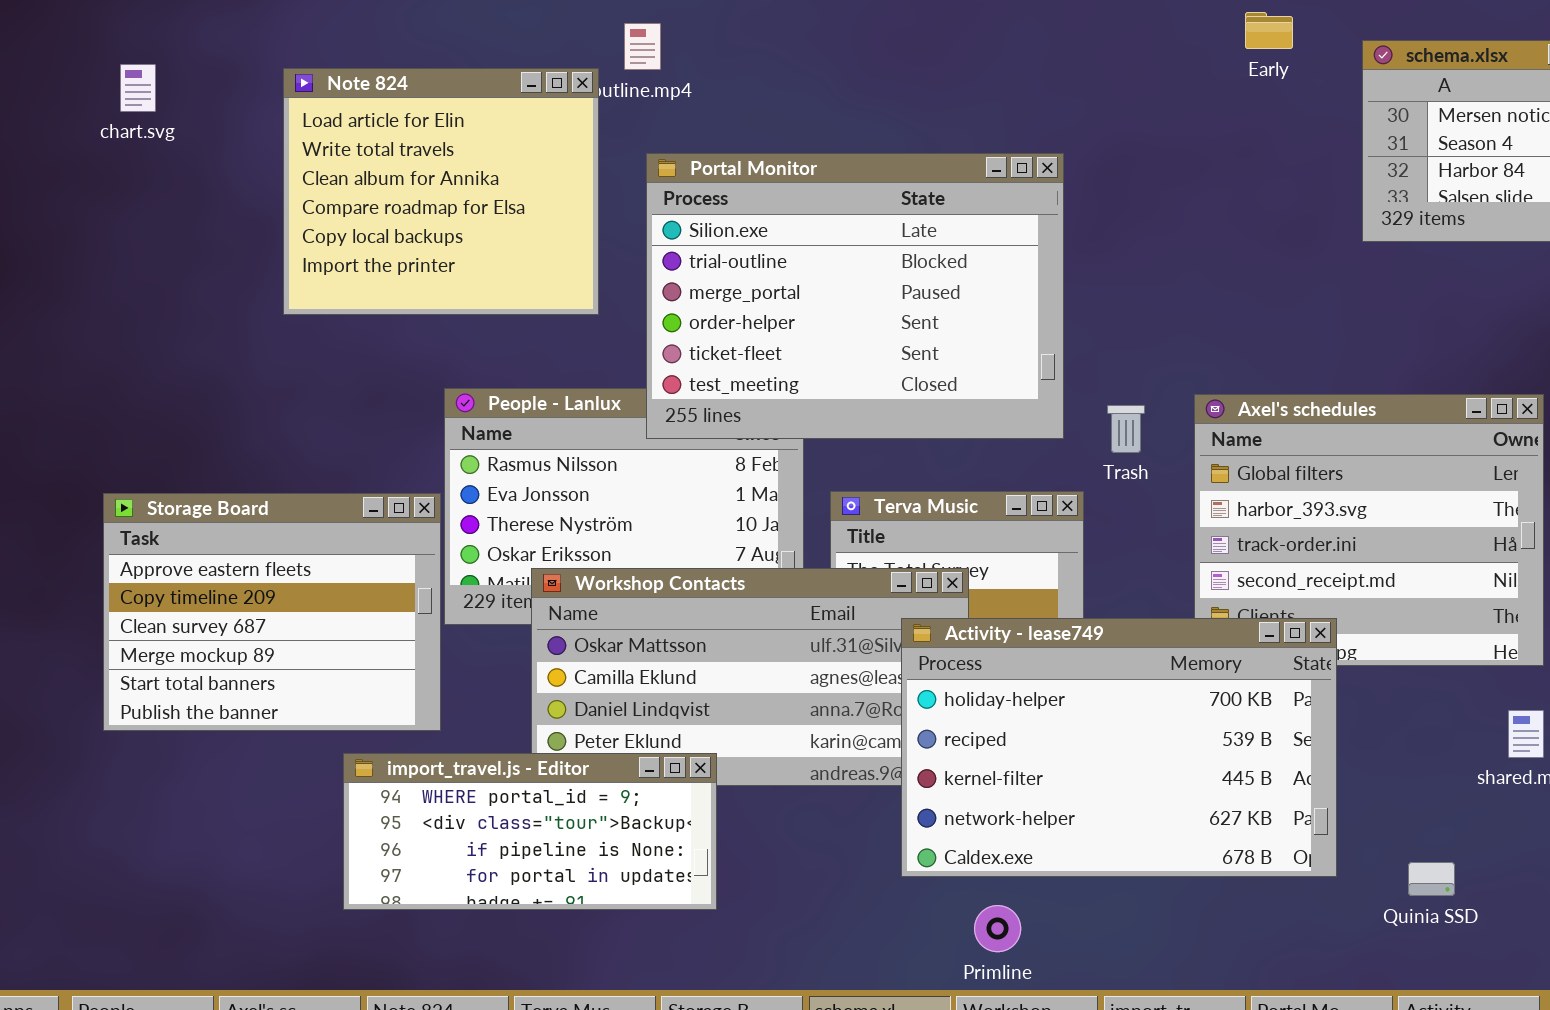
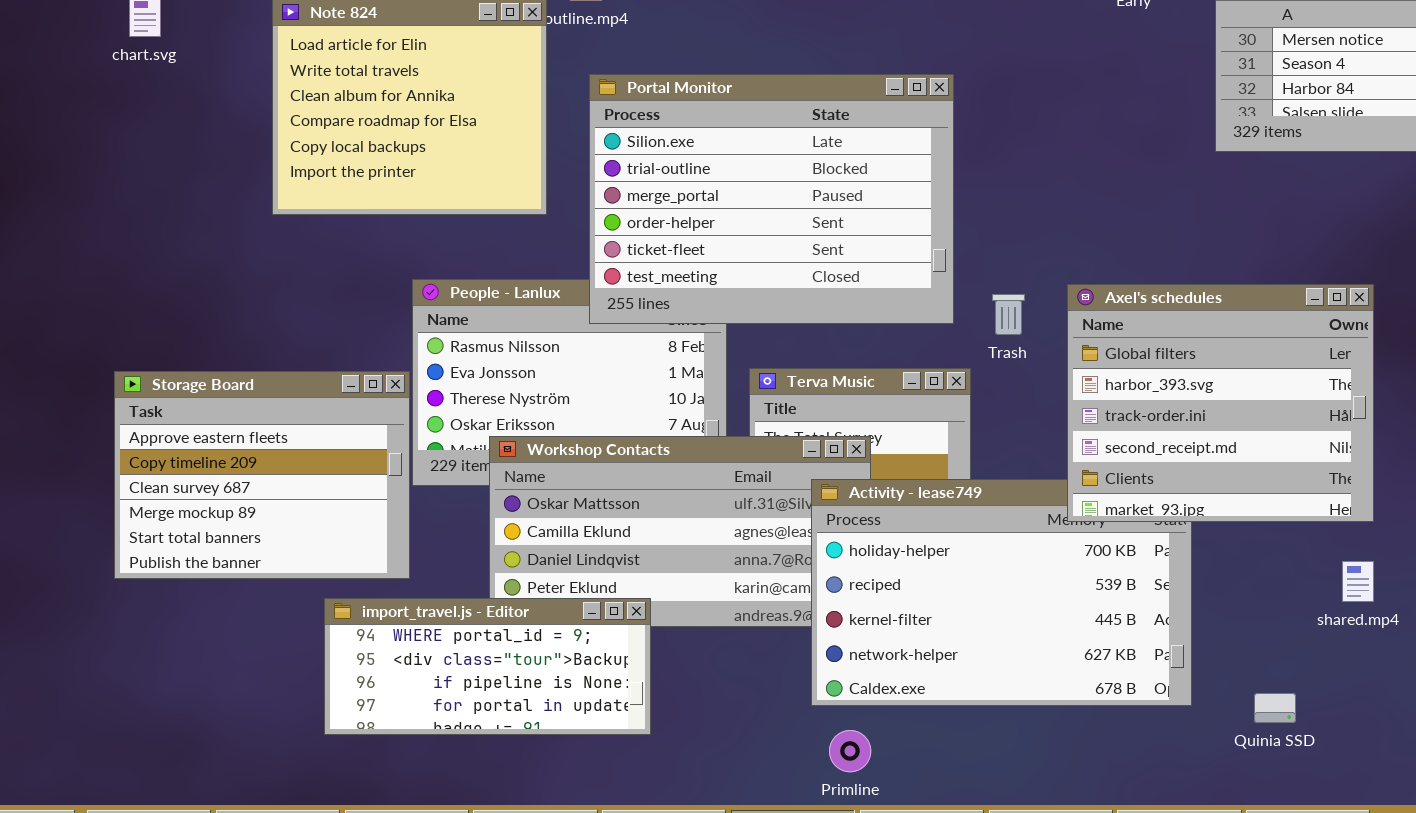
Axel's schedules: [1194,394,1544,666] -> [1067,284,1374,522], raised
Primline: [974,905,1021,952] -> [829,730,871,772], moved

